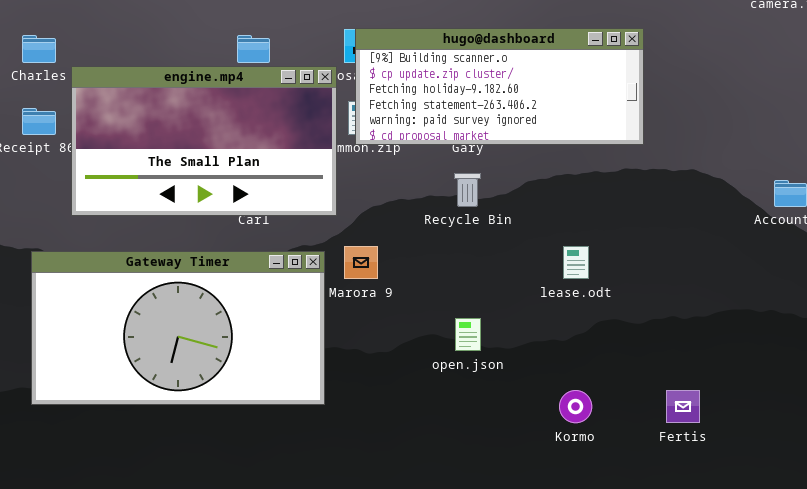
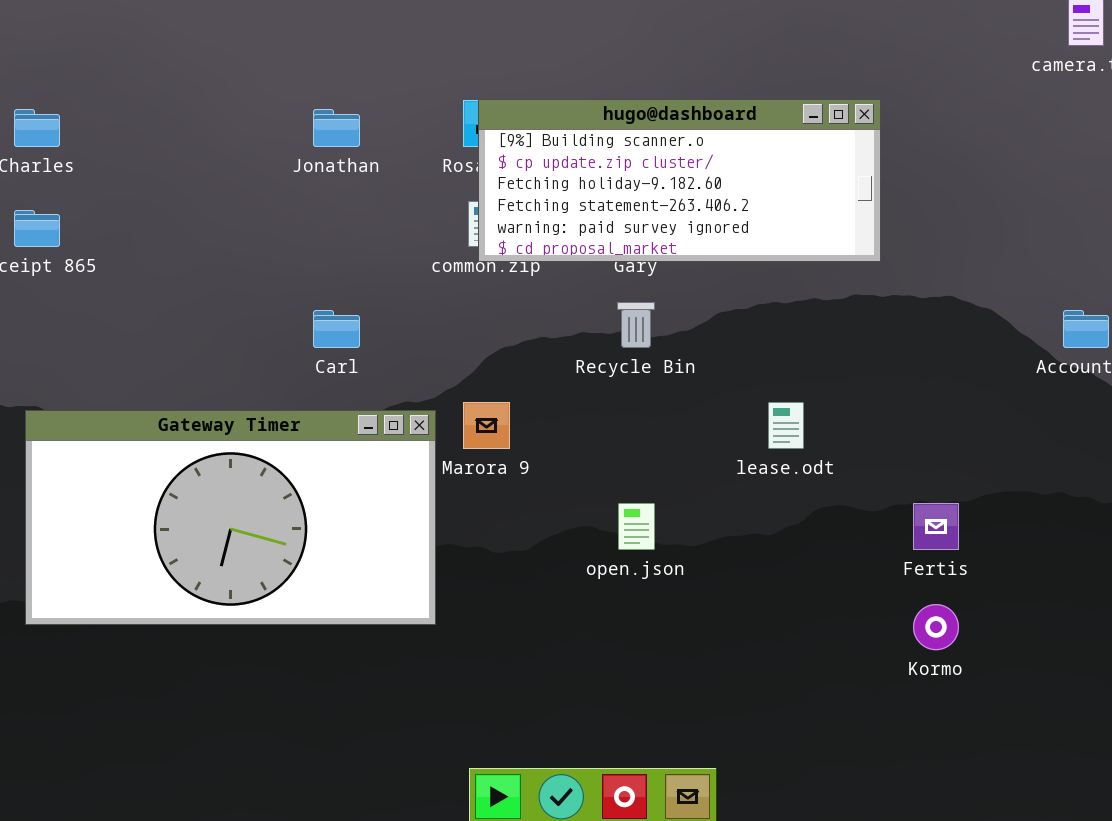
engine.mp4: [71,66,337,216] -> none, closed
Kormo: [559,390,592,423] -> [913,604,959,650], moved
Fertis: [666,390,700,423] -> [913,503,959,550], moved

